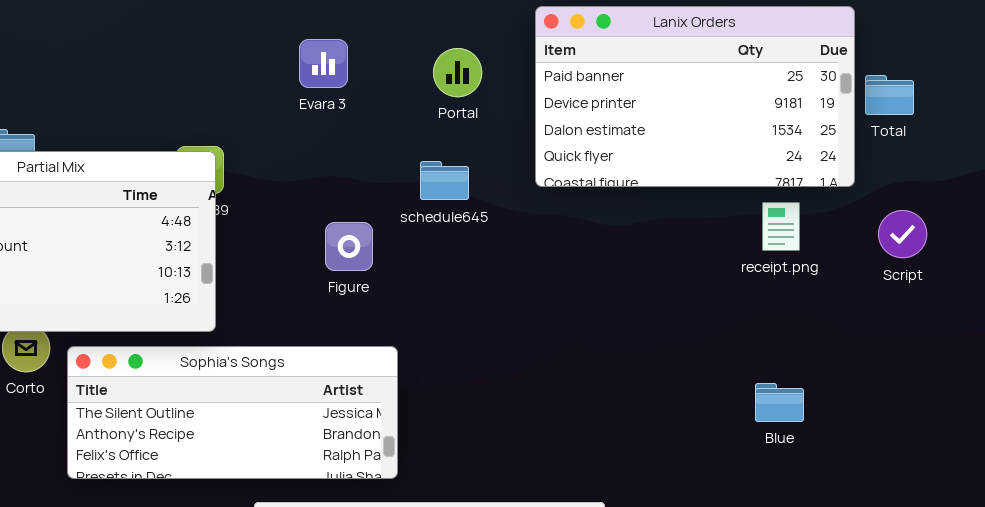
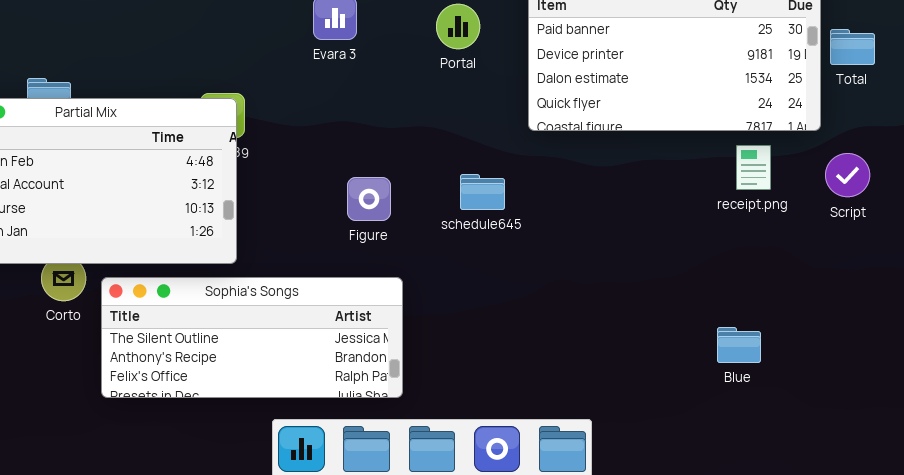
schedule645: [420,161,469,200] -> [460,174,505,210], moved
Script: [878,210,927,258] -> [825,153,870,197], moved
Figure: [325,222,373,271] -> [347,177,391,221], moved
Blue: [755,383,804,422] -> [717,327,761,363], moved

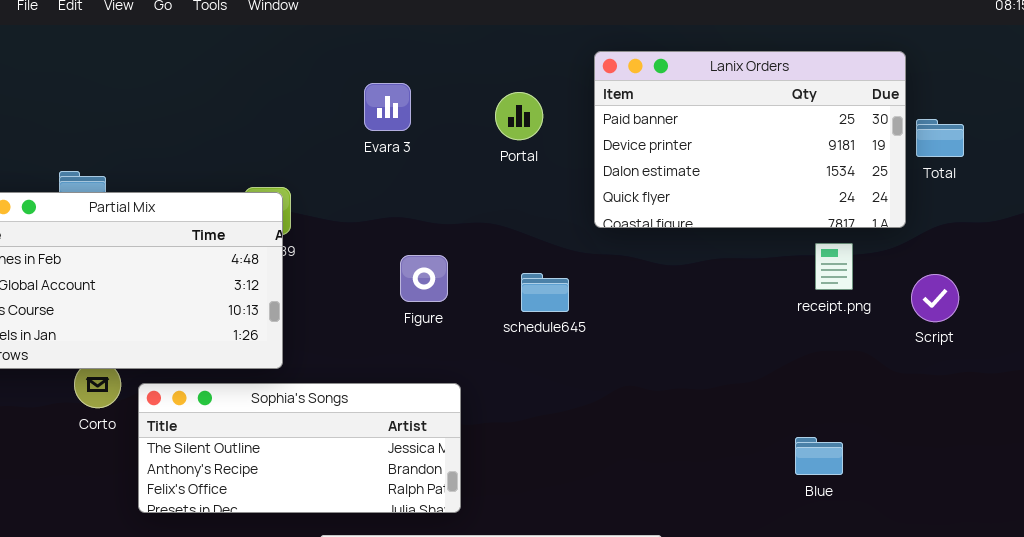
Script: [825,153,870,197] -> [911,274,959,322], moved
Figure: [347,177,391,221] -> [400,255,448,302], moved

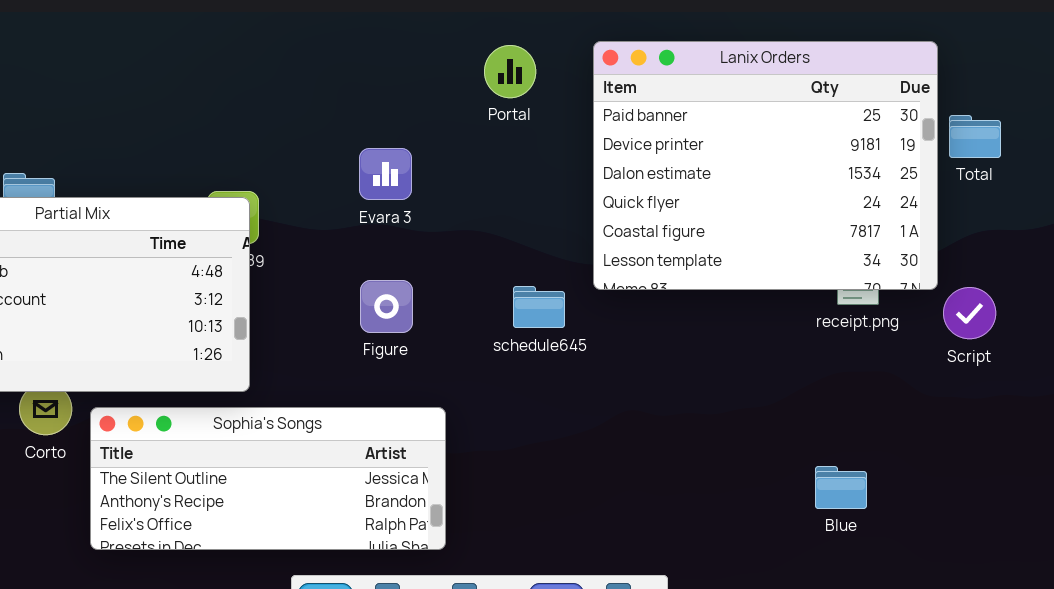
Lanix Orders: [594,51,906,228] -> [593,41,938,290], resized
Evara 3: [364,83,411,131] -> [359,148,412,200], moved
Portal: [495,92,543,140] -> [484,45,536,98], moved
Figure: [400,255,448,302] -> [360,280,413,333], moved

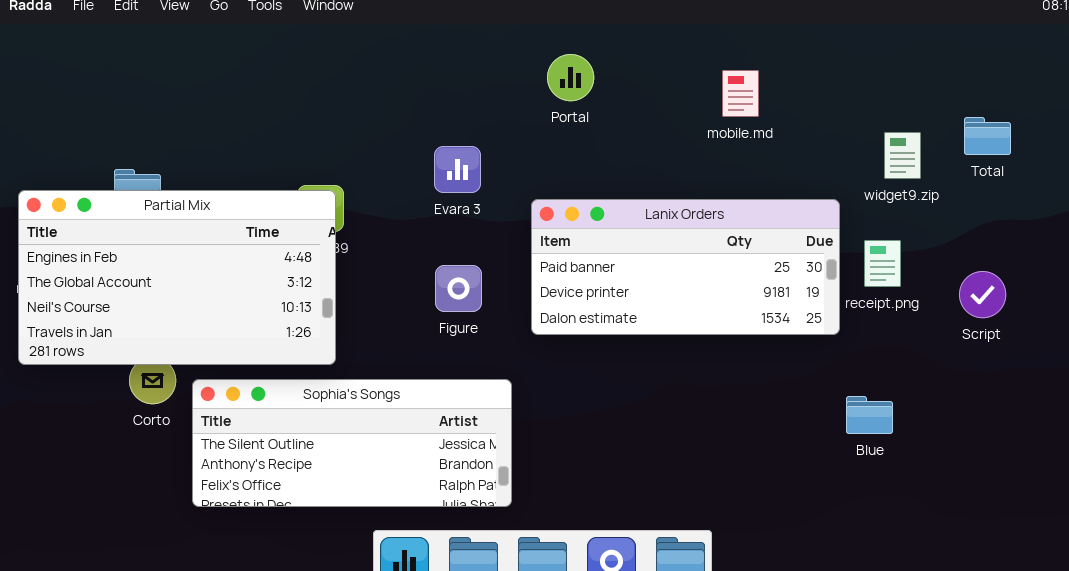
Lanix Orders: [593,41,938,290] -> [531,199,840,335], moved, resized
Blue: [815,466,867,509] -> [846,396,893,434], moved

